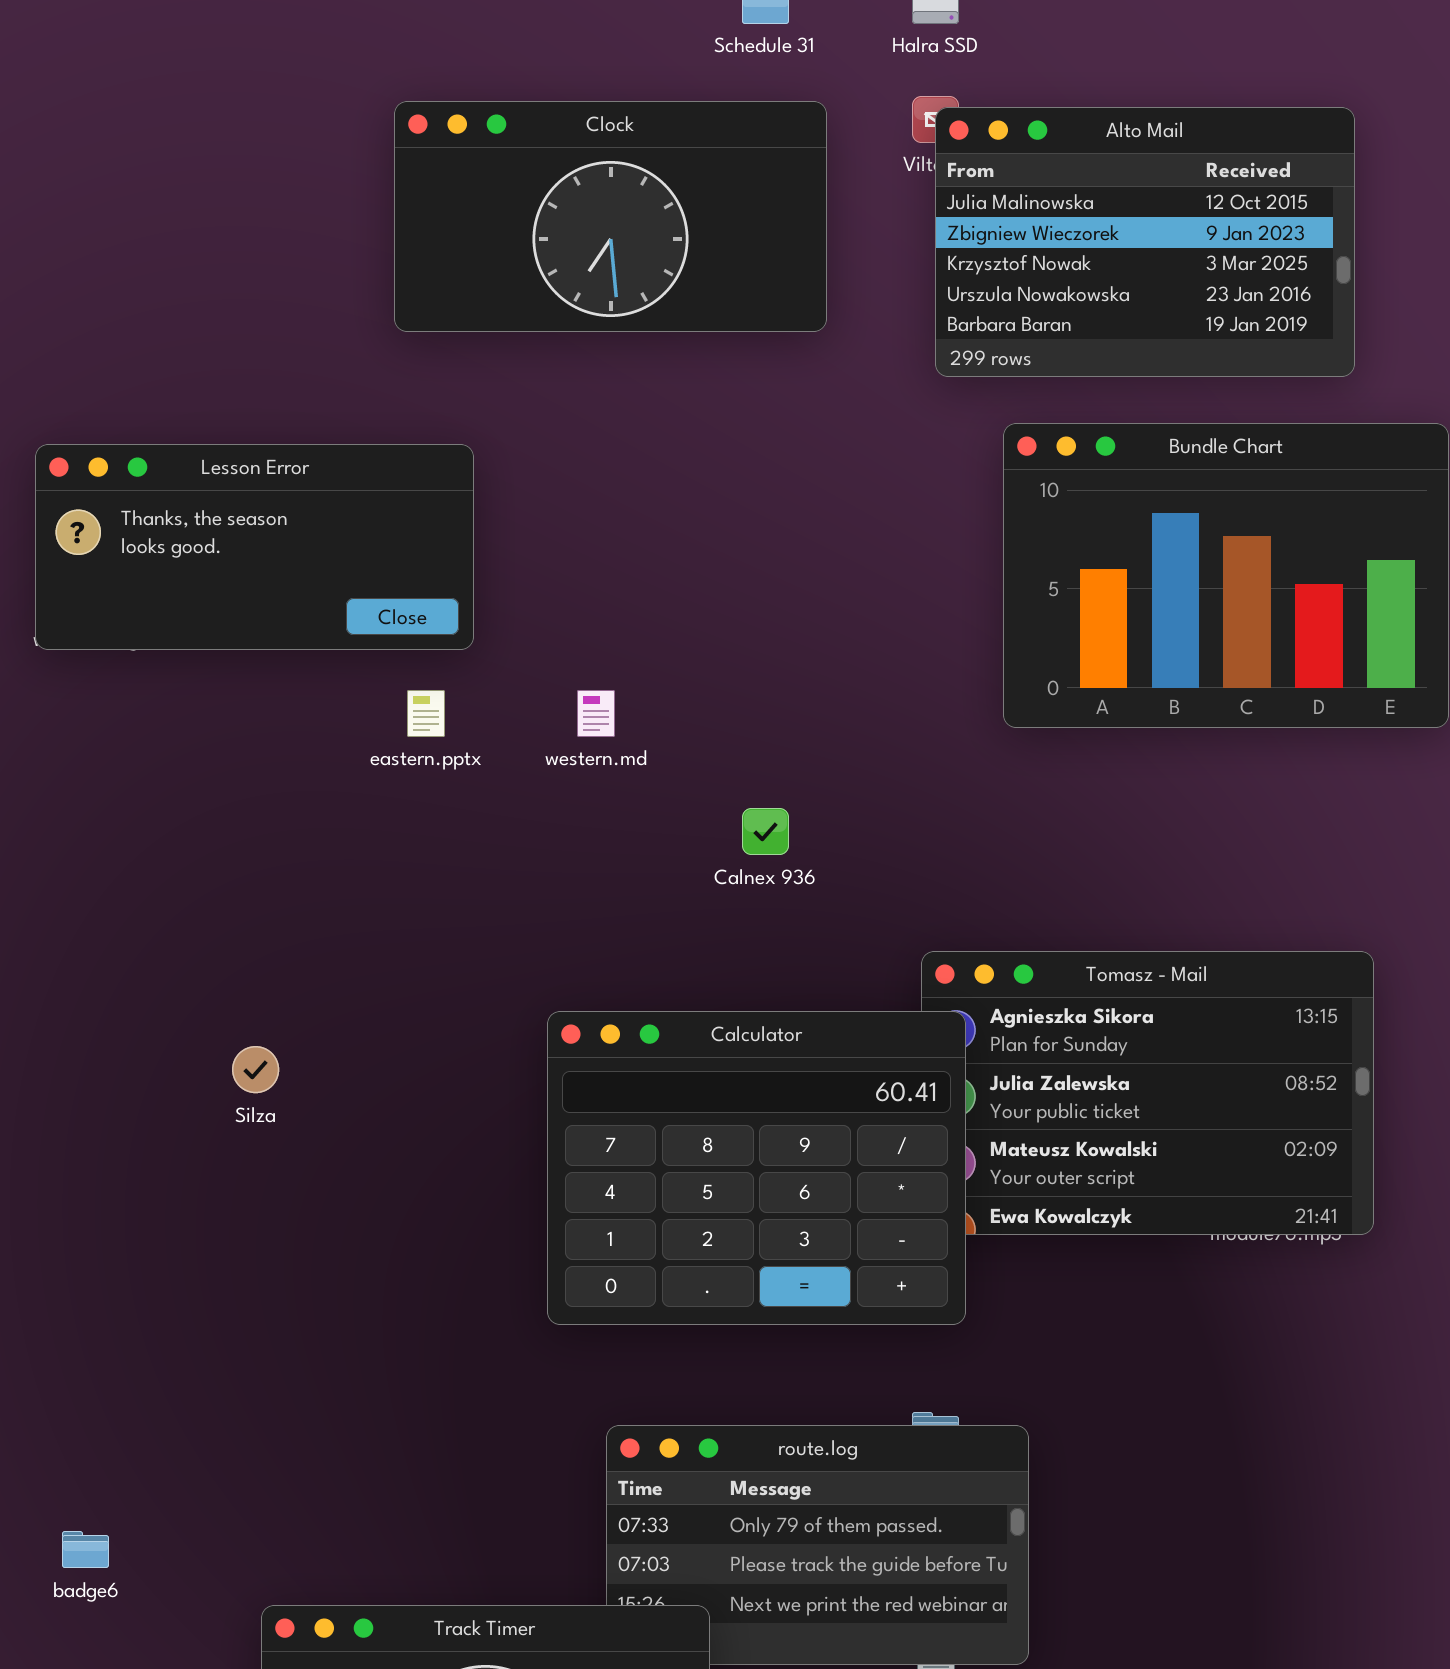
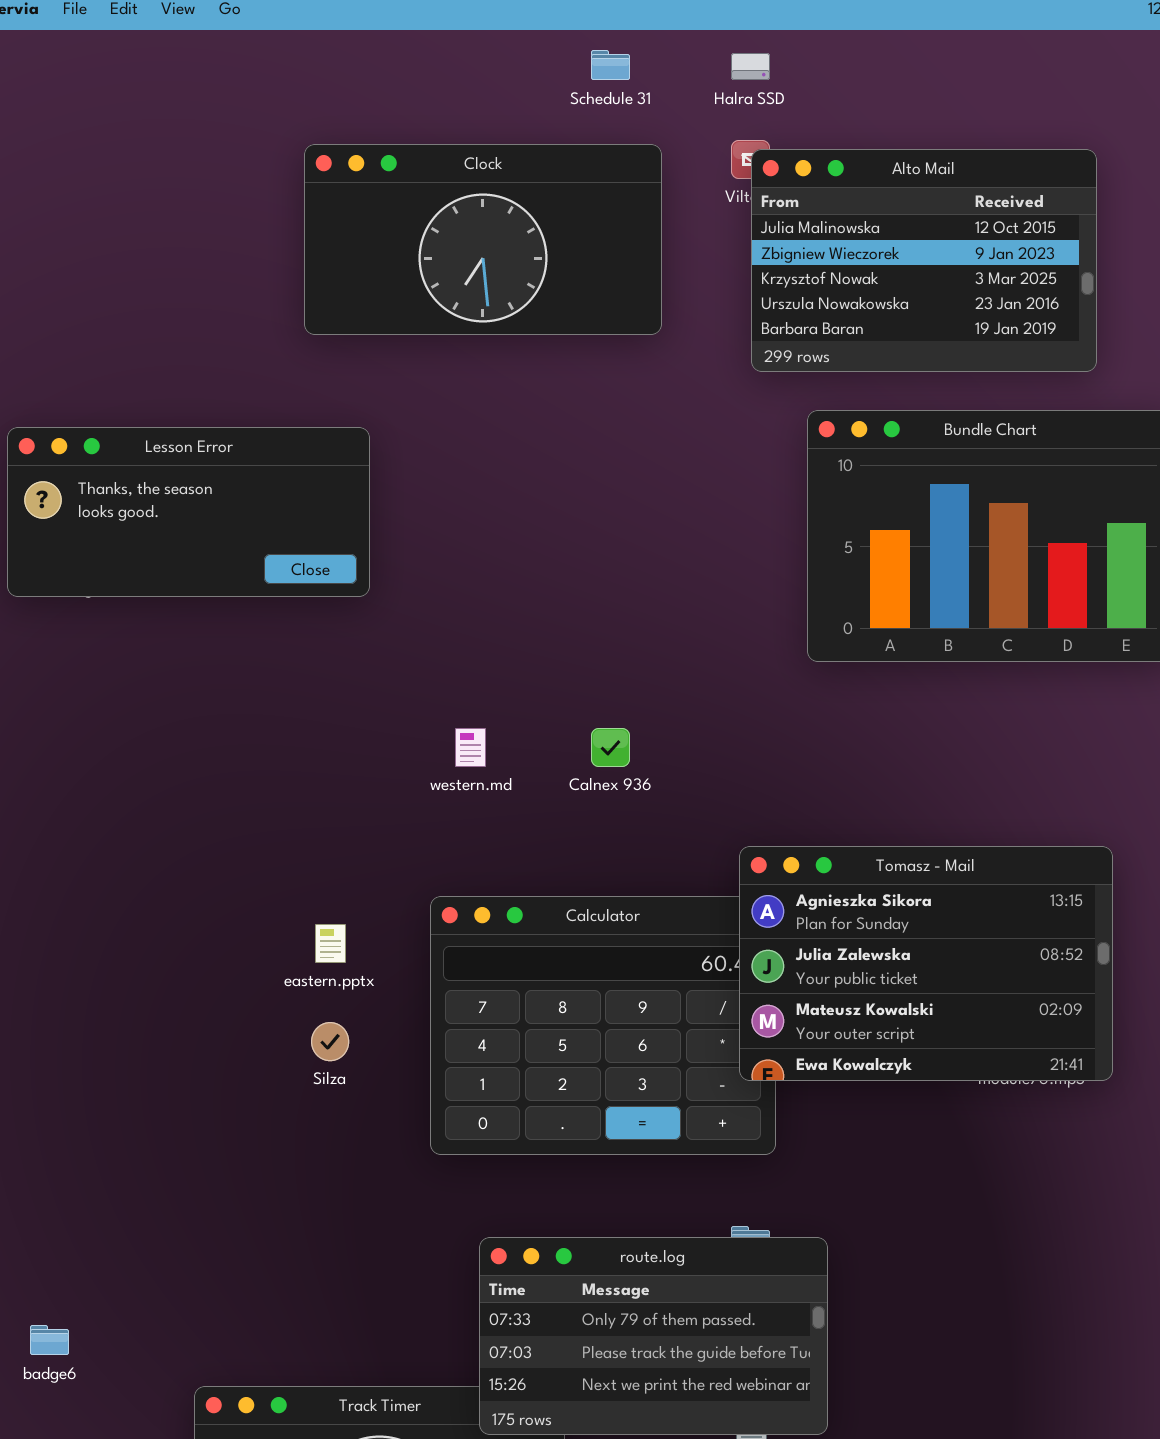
eastern.pptx: [407,690,445,737] -> [315,924,346,963], moved
western.md: [577,690,615,737] -> [455,728,486,767], moved
Tomasz - Mail: [921,951,1374,1235] -> [739,846,1113,1081], raised
Silza: [232,1046,279,1093] -> [311,1022,349,1061], moved
route.log: [606,1425,1029,1665] -> [479,1237,828,1435], raised

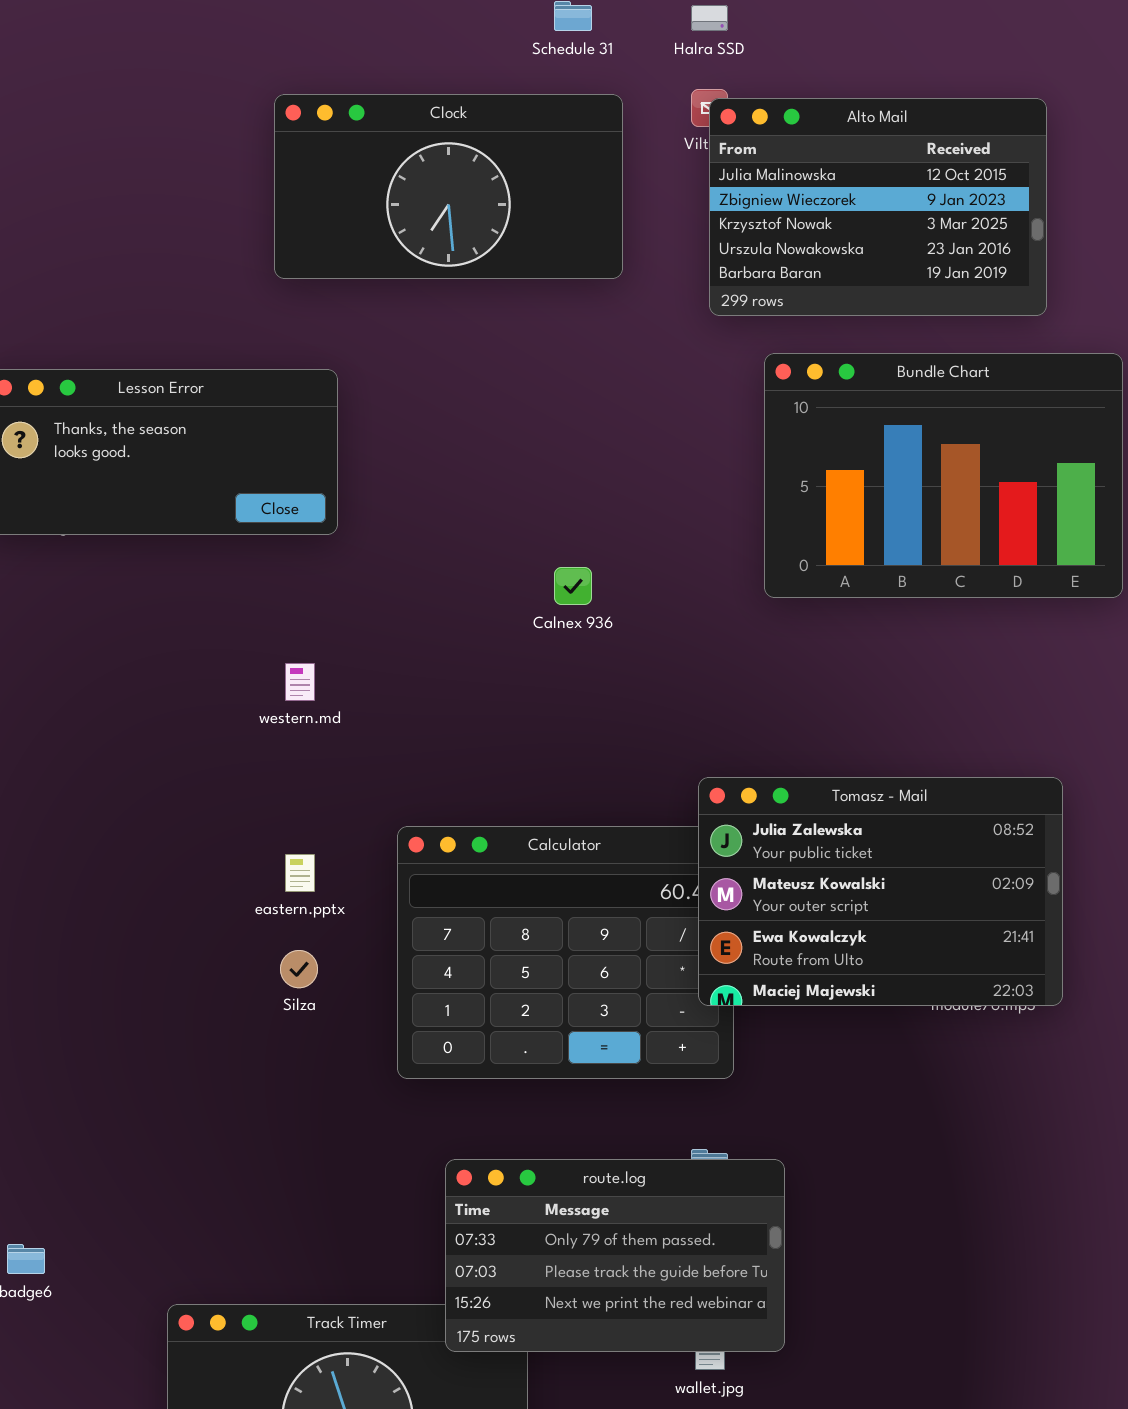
western.md: [455,728,486,767] -> [285,663,315,701], moved
Calnex 936: [591,728,630,767] -> [554,567,592,605], moved
Tomasz - Mail: [739,846,1113,1081] -> [698,777,1063,1006], scrolled down 1 row

